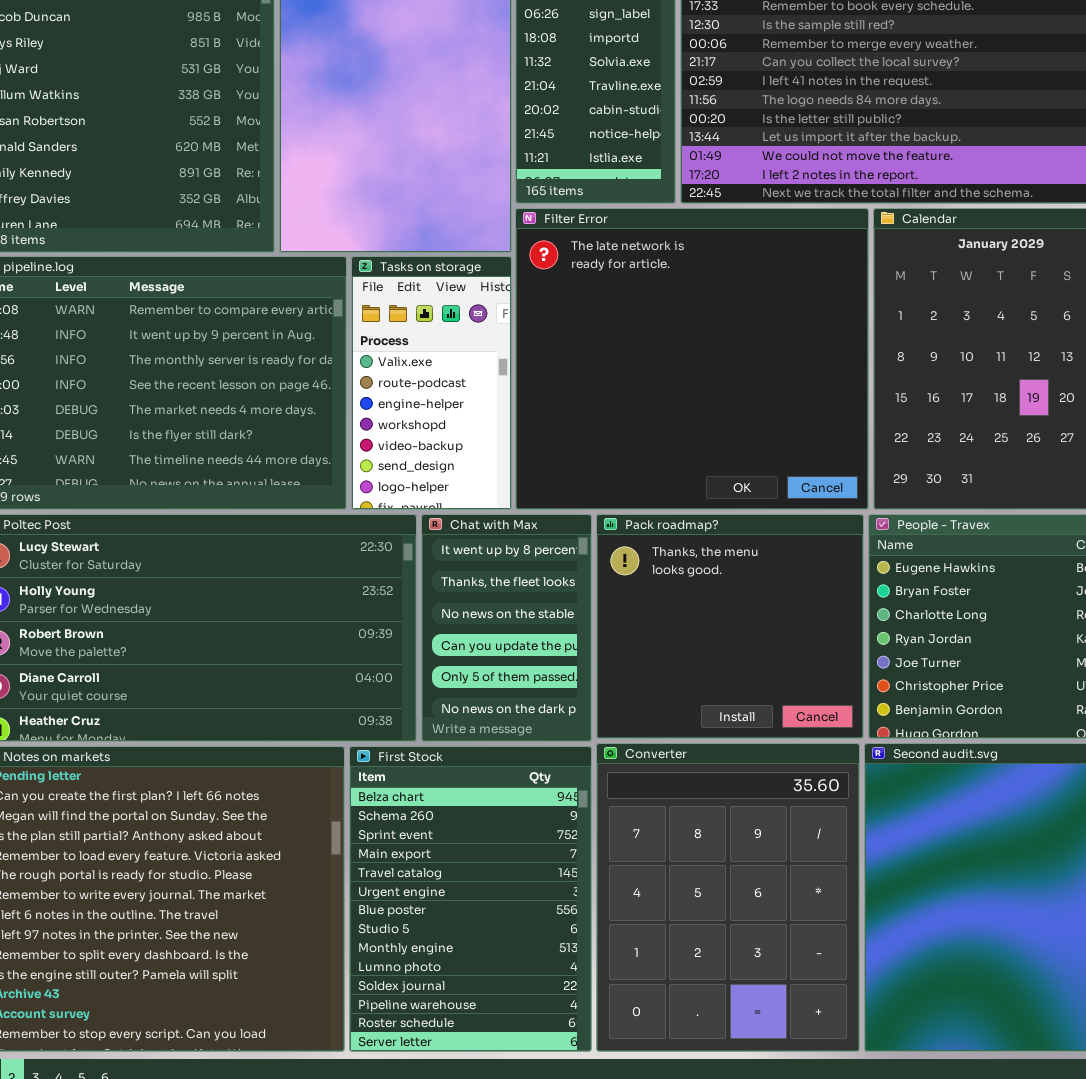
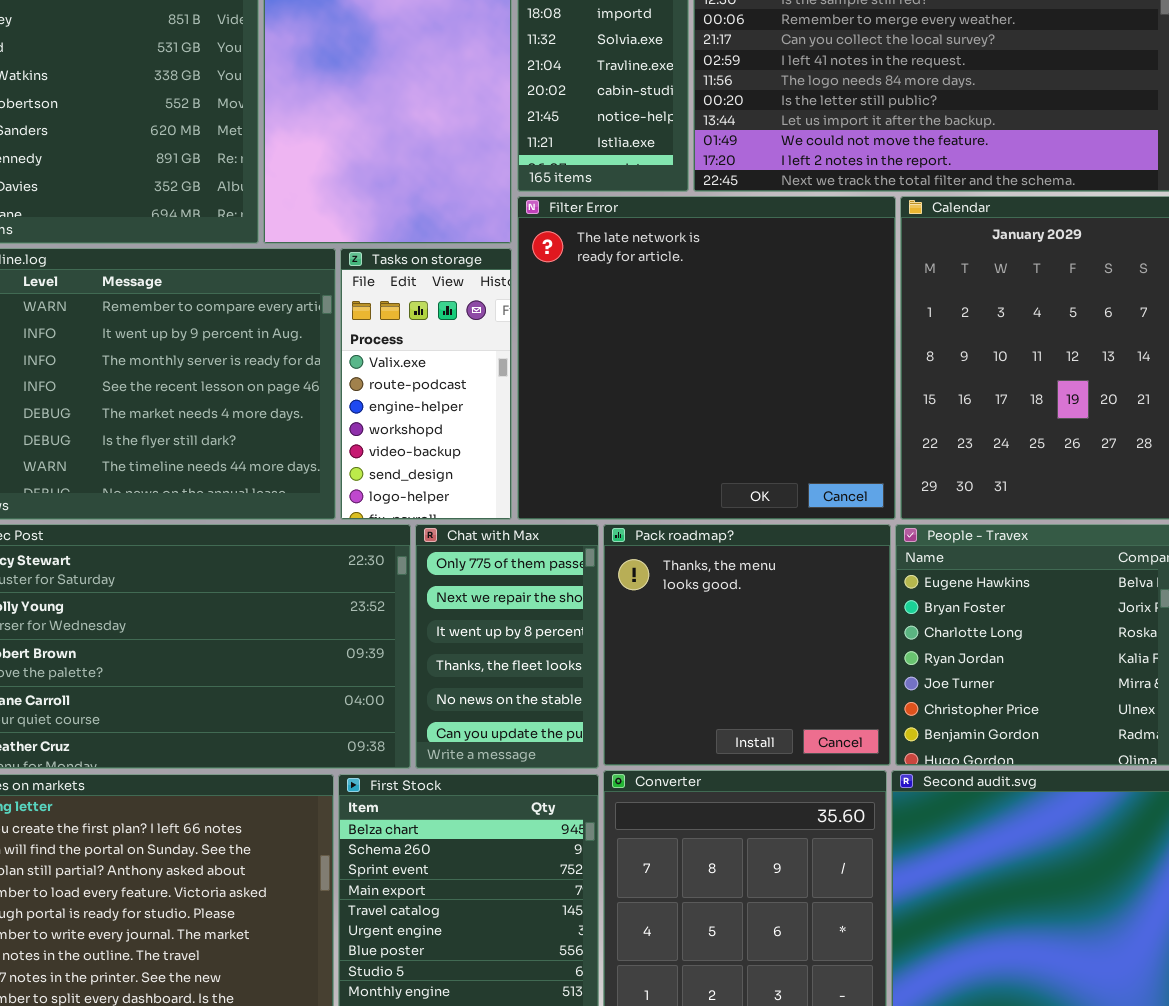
Chat with Max: [421,514,592,742] -> [415,524,599,769], scrolled up 2 rows

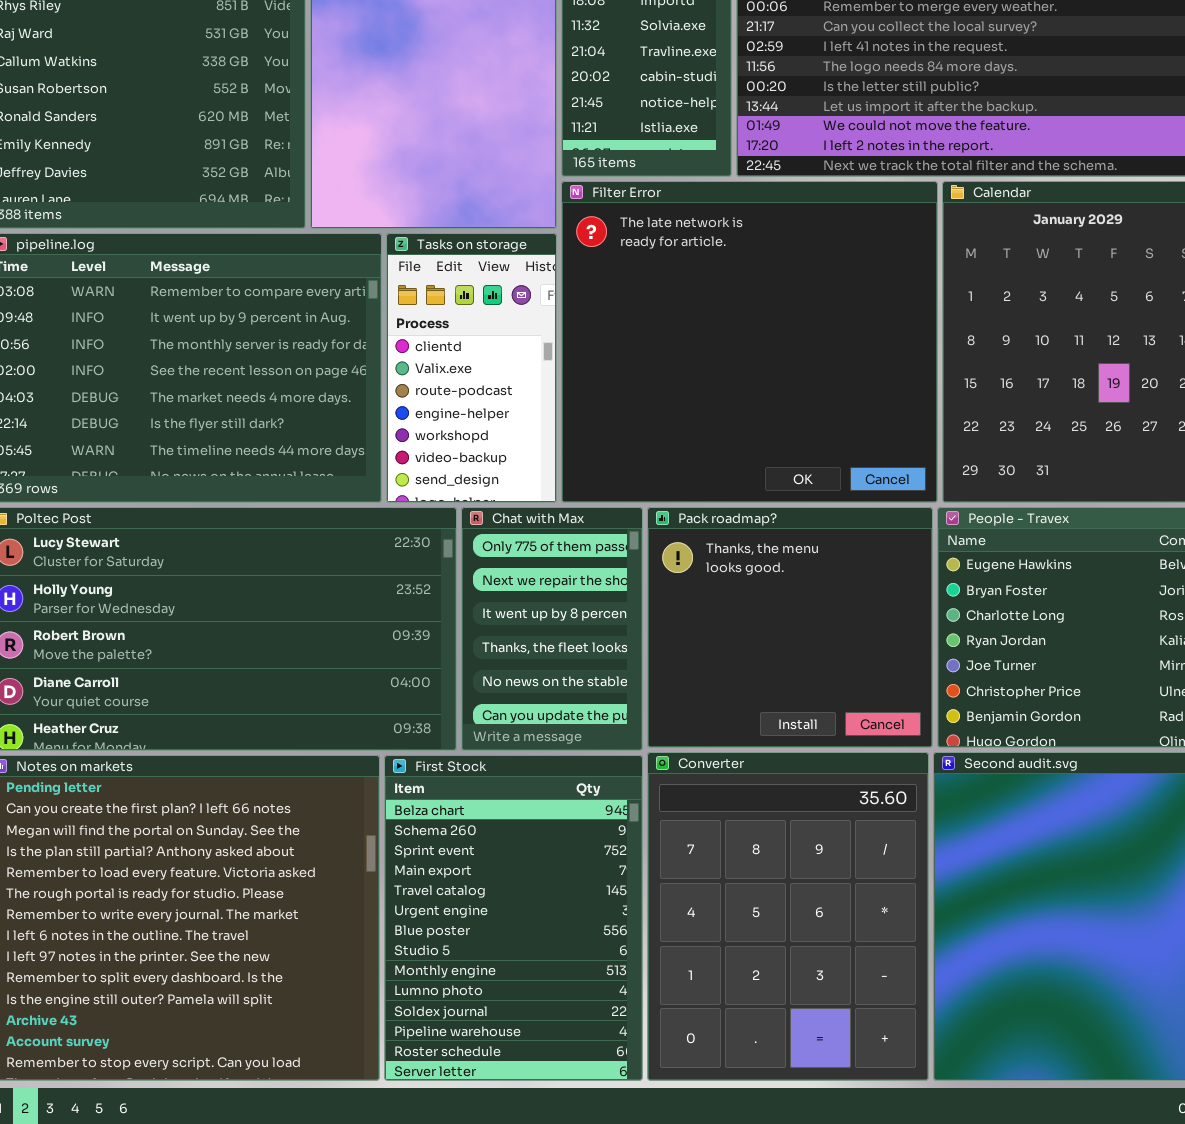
Tasks on storage: [340,248,512,520] -> [386,233,557,503], scrolled up 1 row

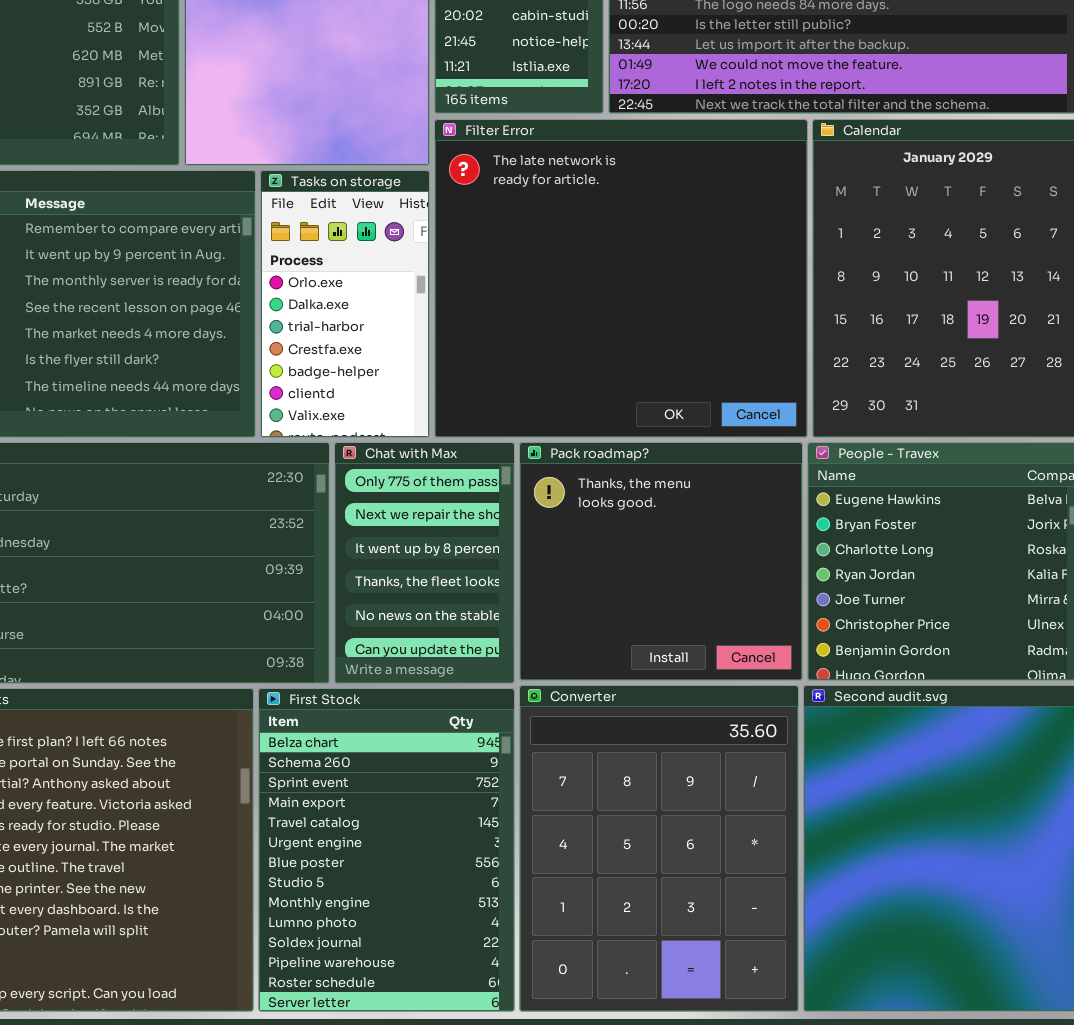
Tasks on storage: [386,233,557,503] -> [260,170,430,438], scrolled up 5 rows

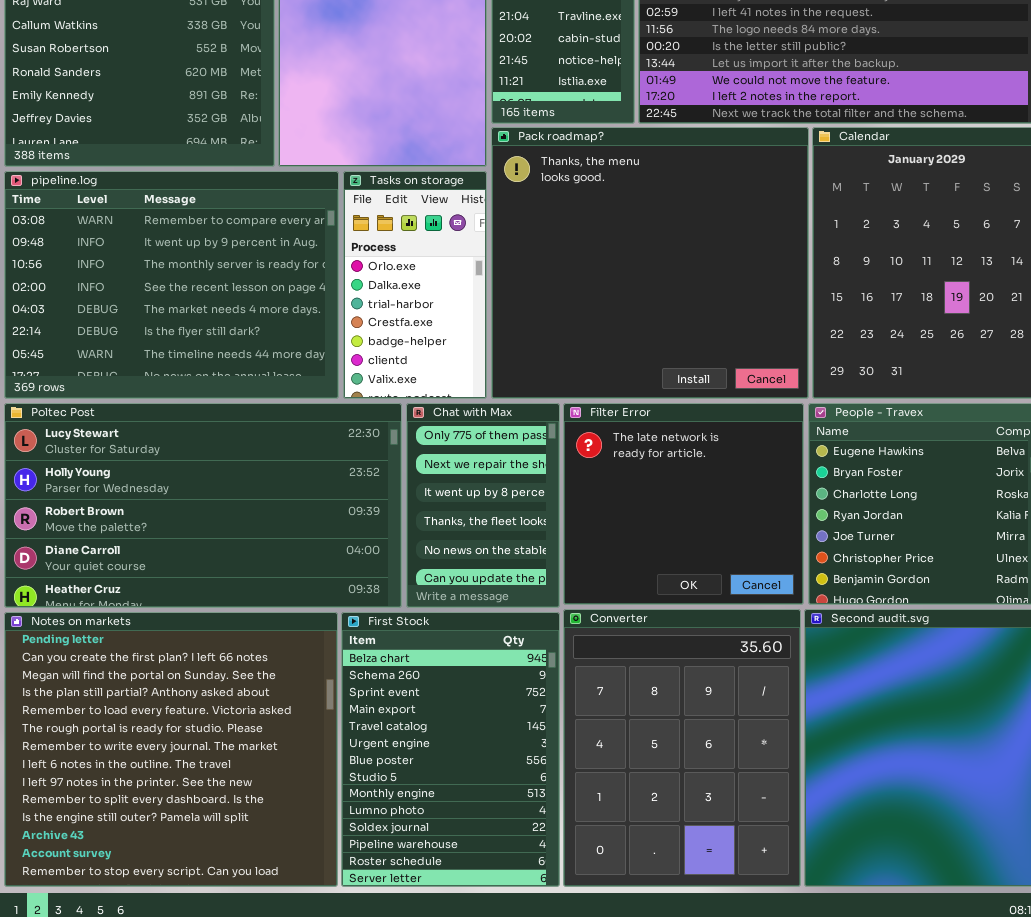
Filter Error: [434,119,808,438] -> [563,403,804,605], moved, resized
Pack roadmap?: [519,442,803,681] -> [491,127,809,399], moved, resized

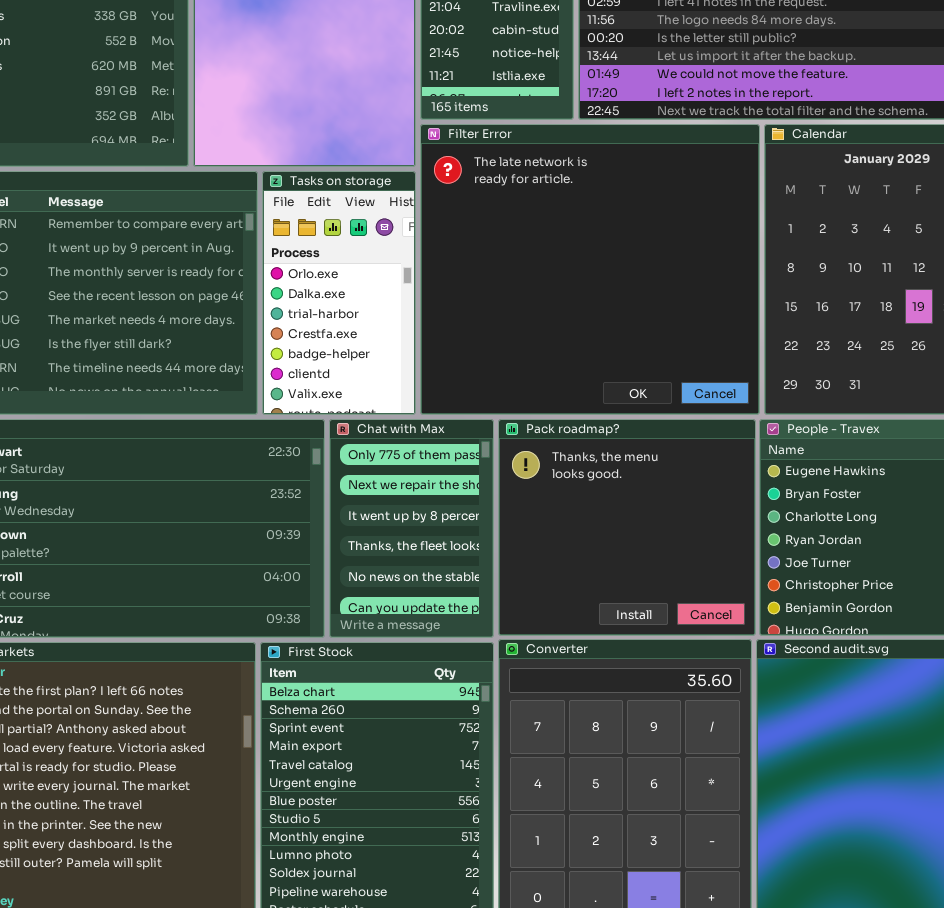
Pack roadmap?: [491,127,809,399] -> [498,419,756,636], moved, resized
Filter Error: [563,403,804,605] -> [420,124,760,415], moved, resized

